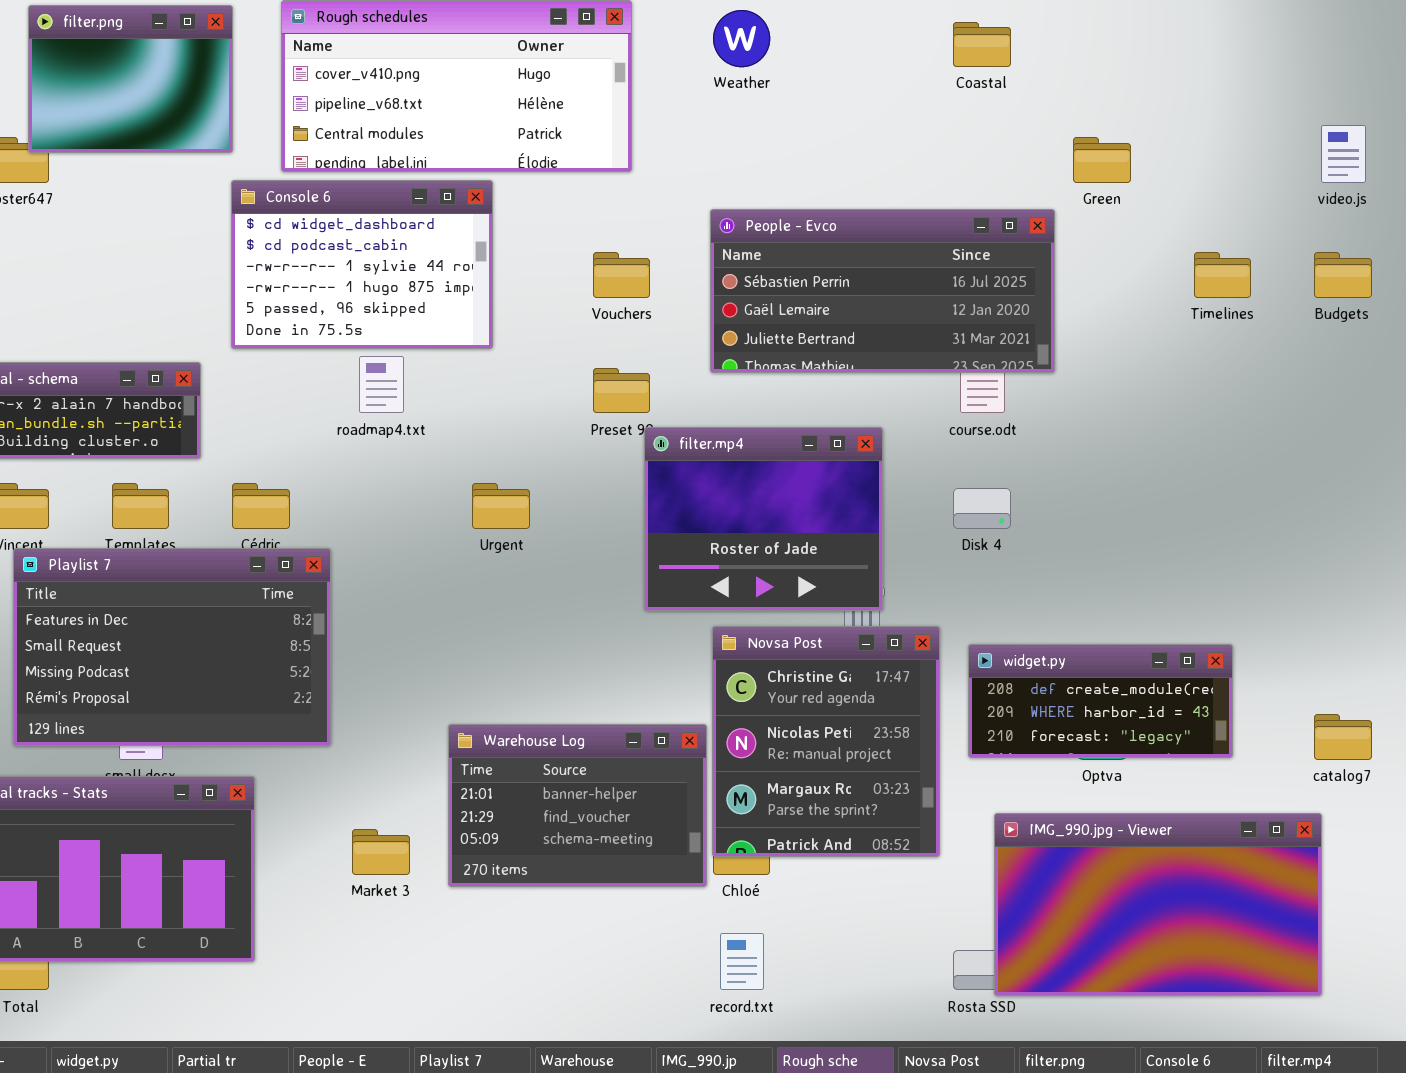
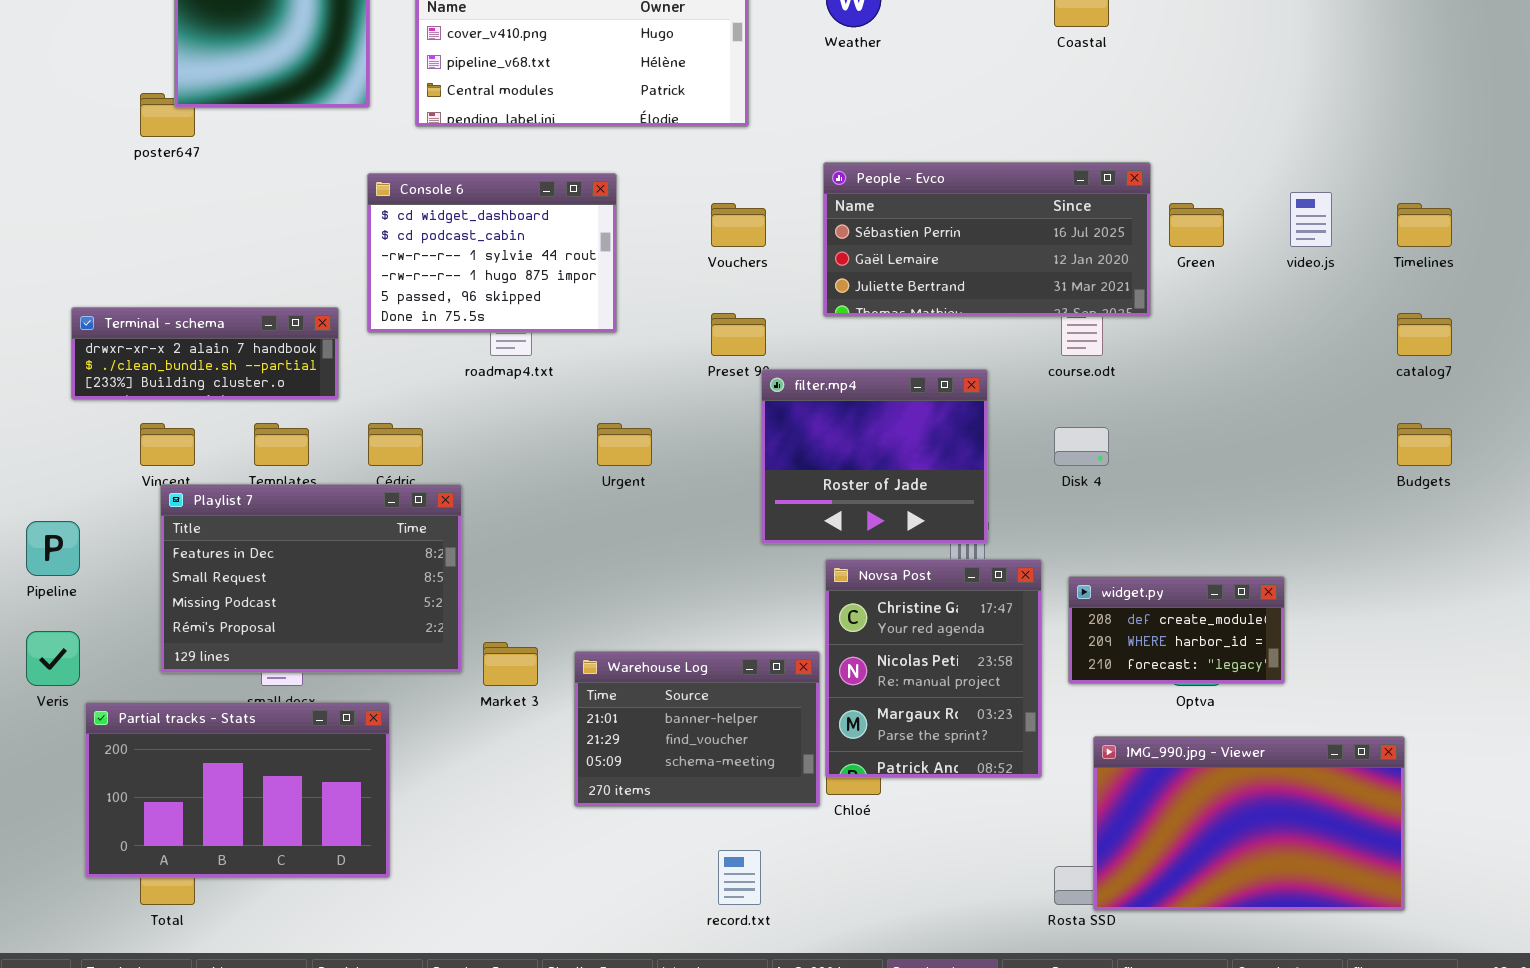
video.js: [1321,125,1366,183] -> [1290,192,1332,247], moved
Green: [1073,137,1131,183] -> [1169,203,1224,247], moved
Console 6: [231,180,493,349] -> [367,173,617,333], moved
Timelines: [1194,252,1251,298] -> [1397,203,1452,247], moved
Budgets: [1314,252,1372,298] -> [1397,423,1452,466], moved
widget.py: [968,644,1233,758] -> [1068,576,1285,684], resized
catalog7: [1314,714,1372,760] -> [1397,313,1452,356], moved
Market 3: [352,829,410,875] -> [483,642,538,686], moved
record.txt: [720,933,764,990] -> [718,850,761,905], moved

